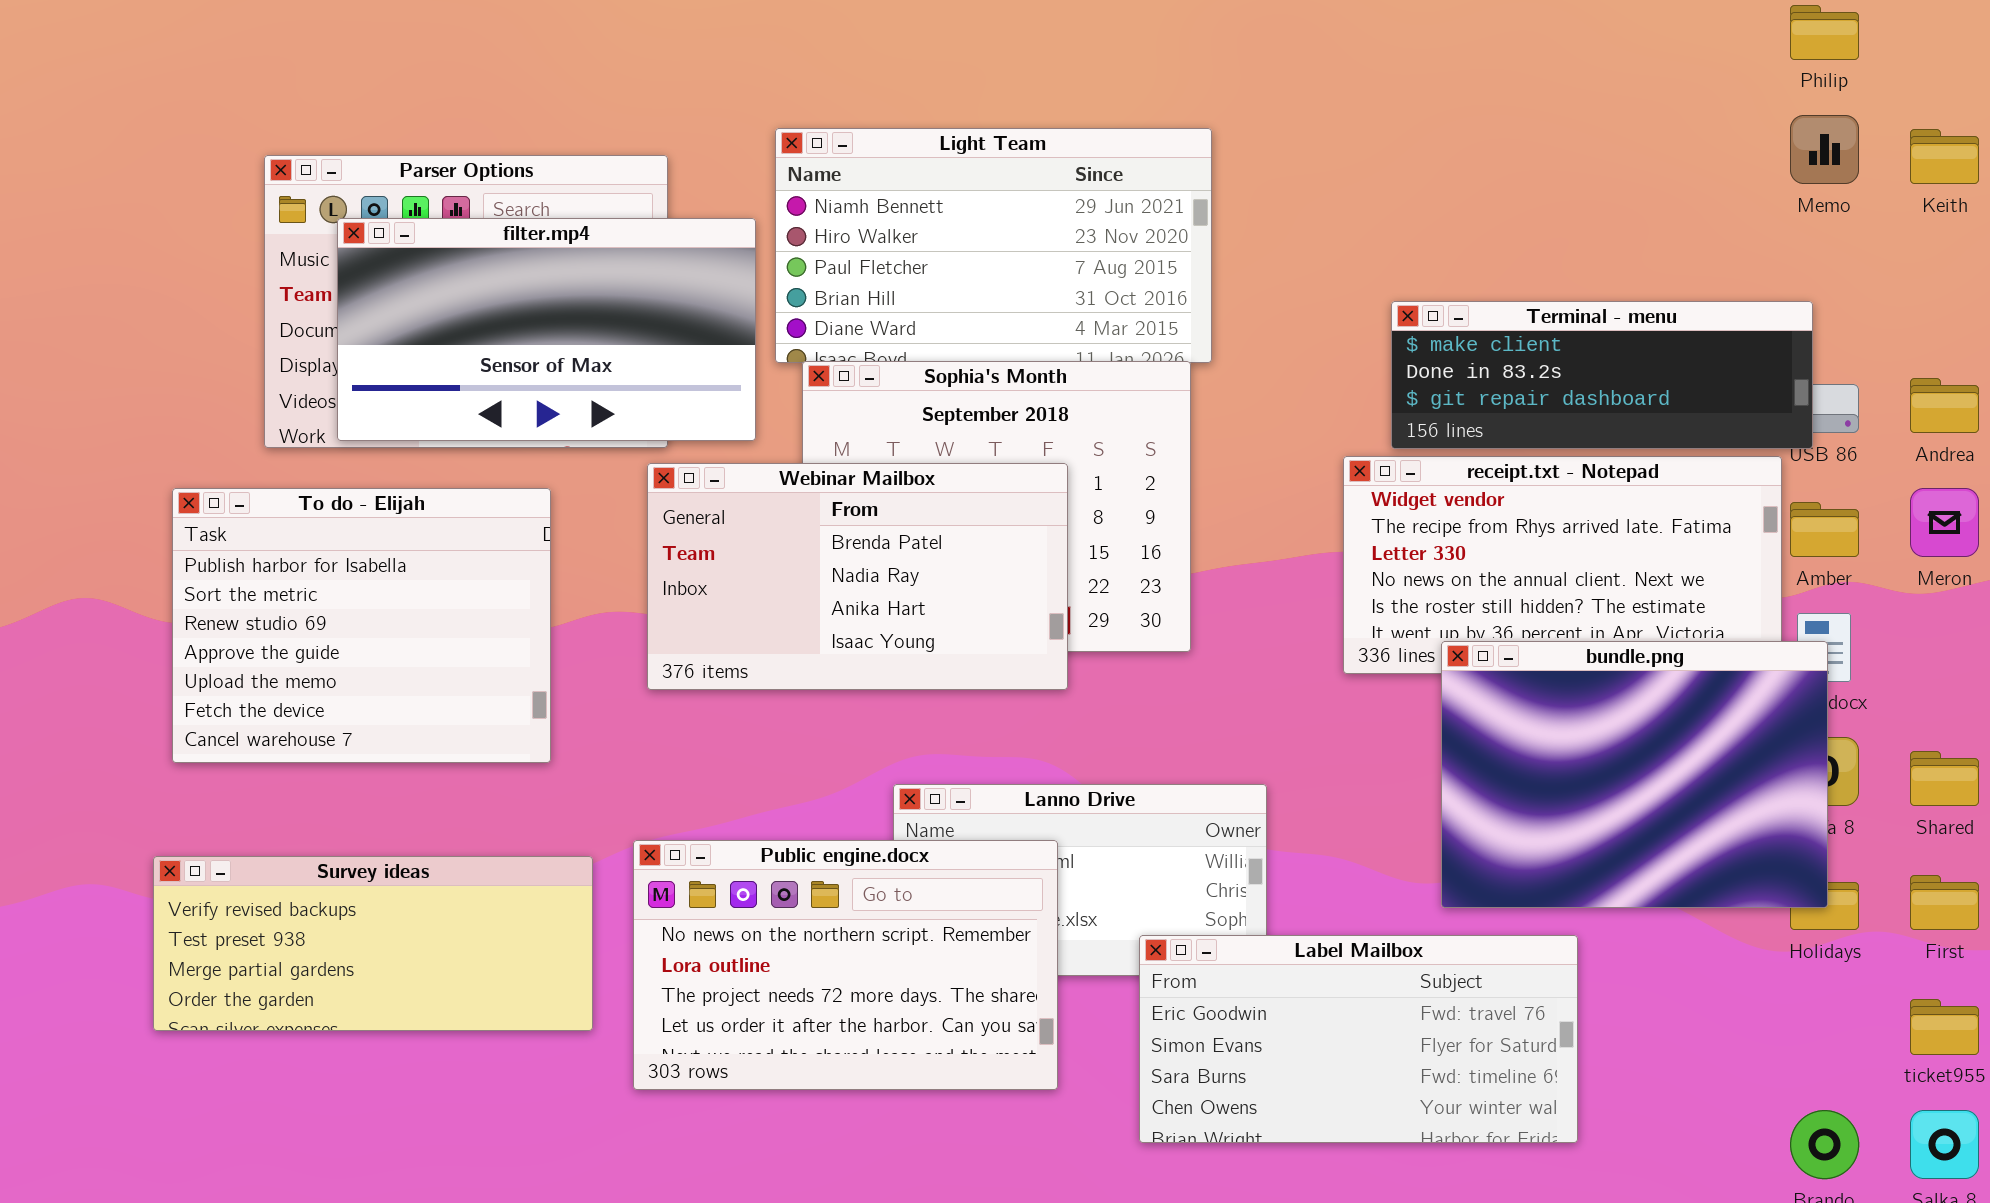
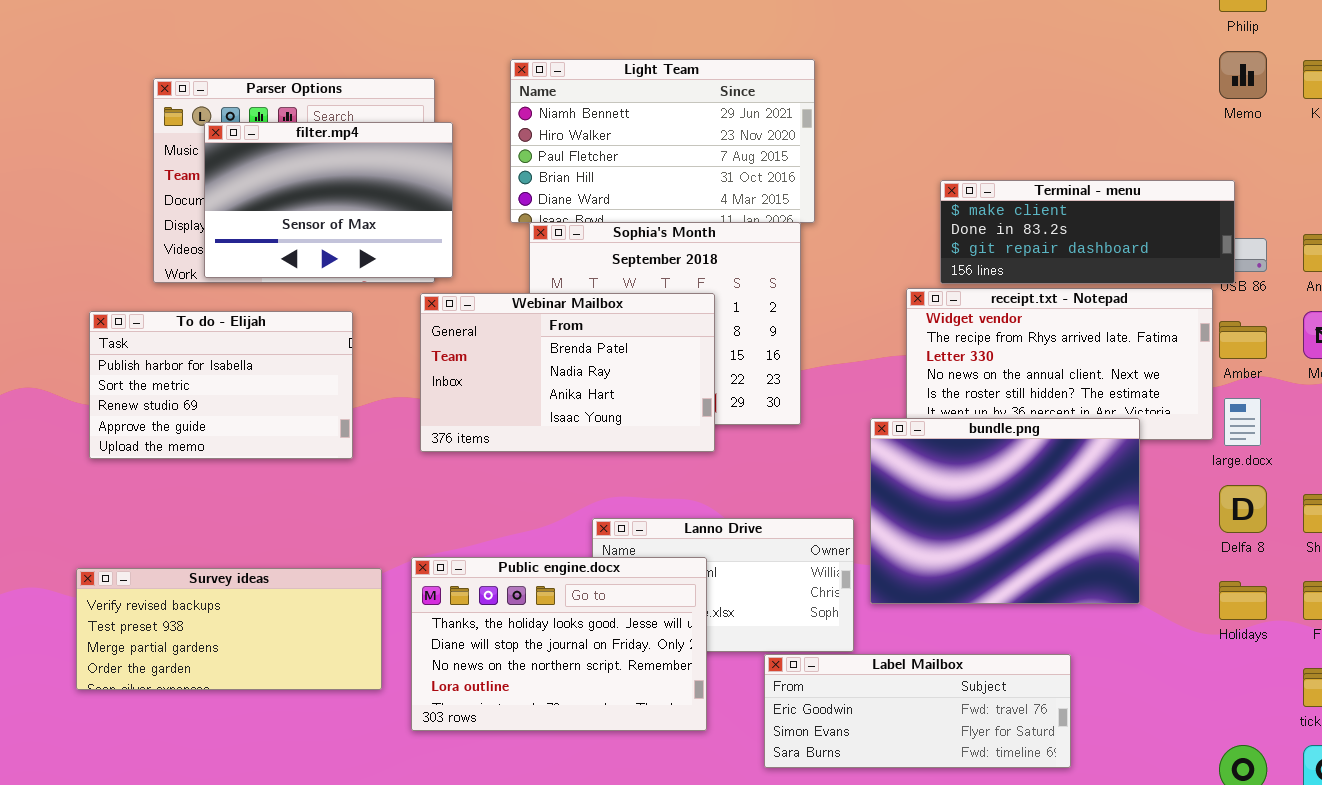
filter.mp4: [337,218,756,441] -> [204,122,453,278], resized
To do - Elijah: [172,488,551,763] -> [89,311,353,459], resized
bundle.png: [1441,641,1828,908] -> [870,418,1140,604], moved
Public engine.docx: [633,840,1058,1090] -> [411,557,707,731], scrolled up 2 rows
Label Mailbox: [1139,935,1578,1143] -> [764,654,1071,768], resized

